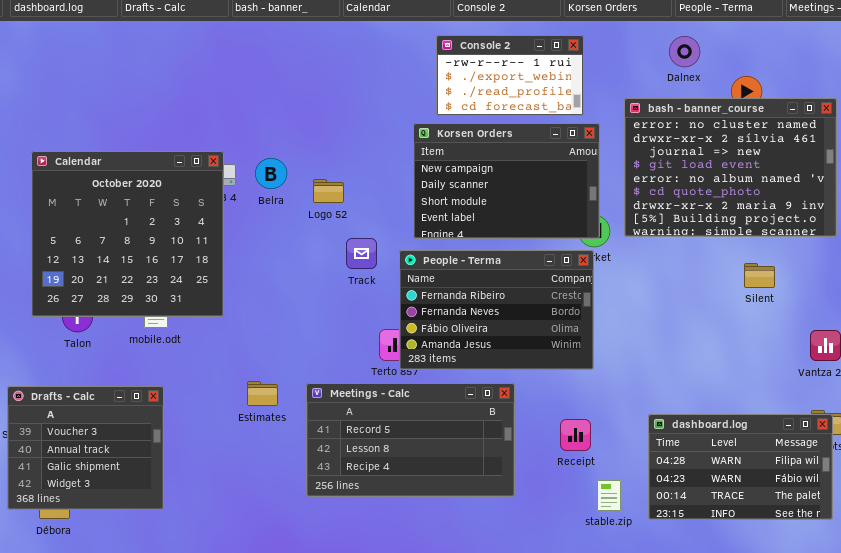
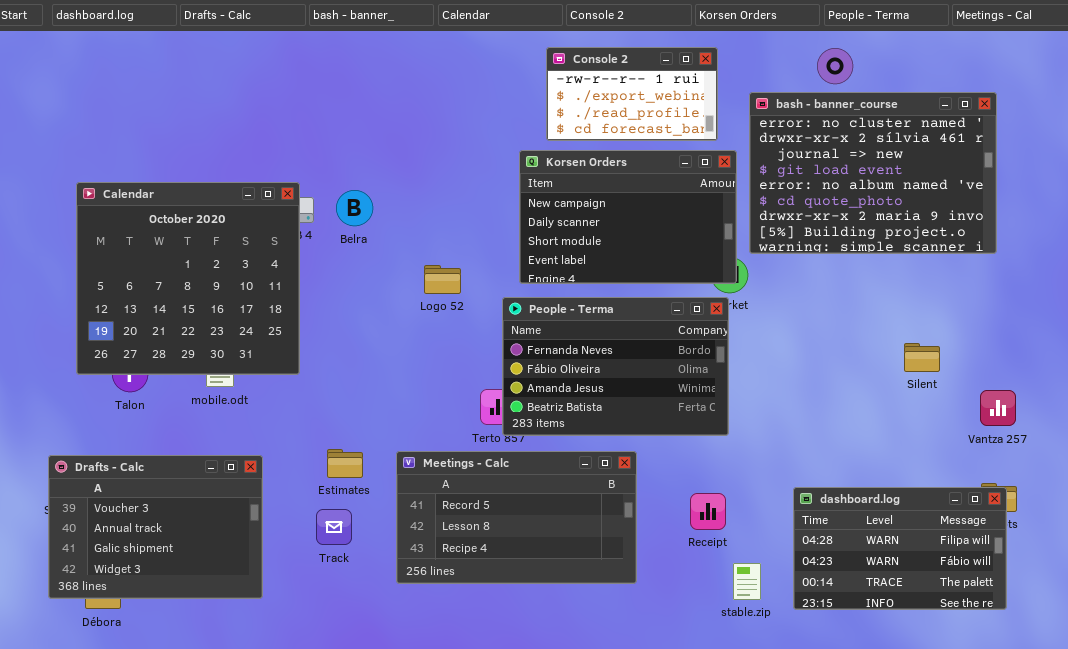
bash - banner_course: [624,98,837,237] -> [749,92,997,254], moved
Logo 52: [313,179,344,203] -> [424,265,461,294], moved
Track: [346,238,377,269] -> [316,509,352,545], moved
People - Terma: [399,250,594,370] -> [502,297,729,436], scrolled down 1 row
Silent: [744,263,775,288] -> [904,343,940,372], moved
Drafts - Calc: [7,386,164,510] -> [48,455,263,599], resized

